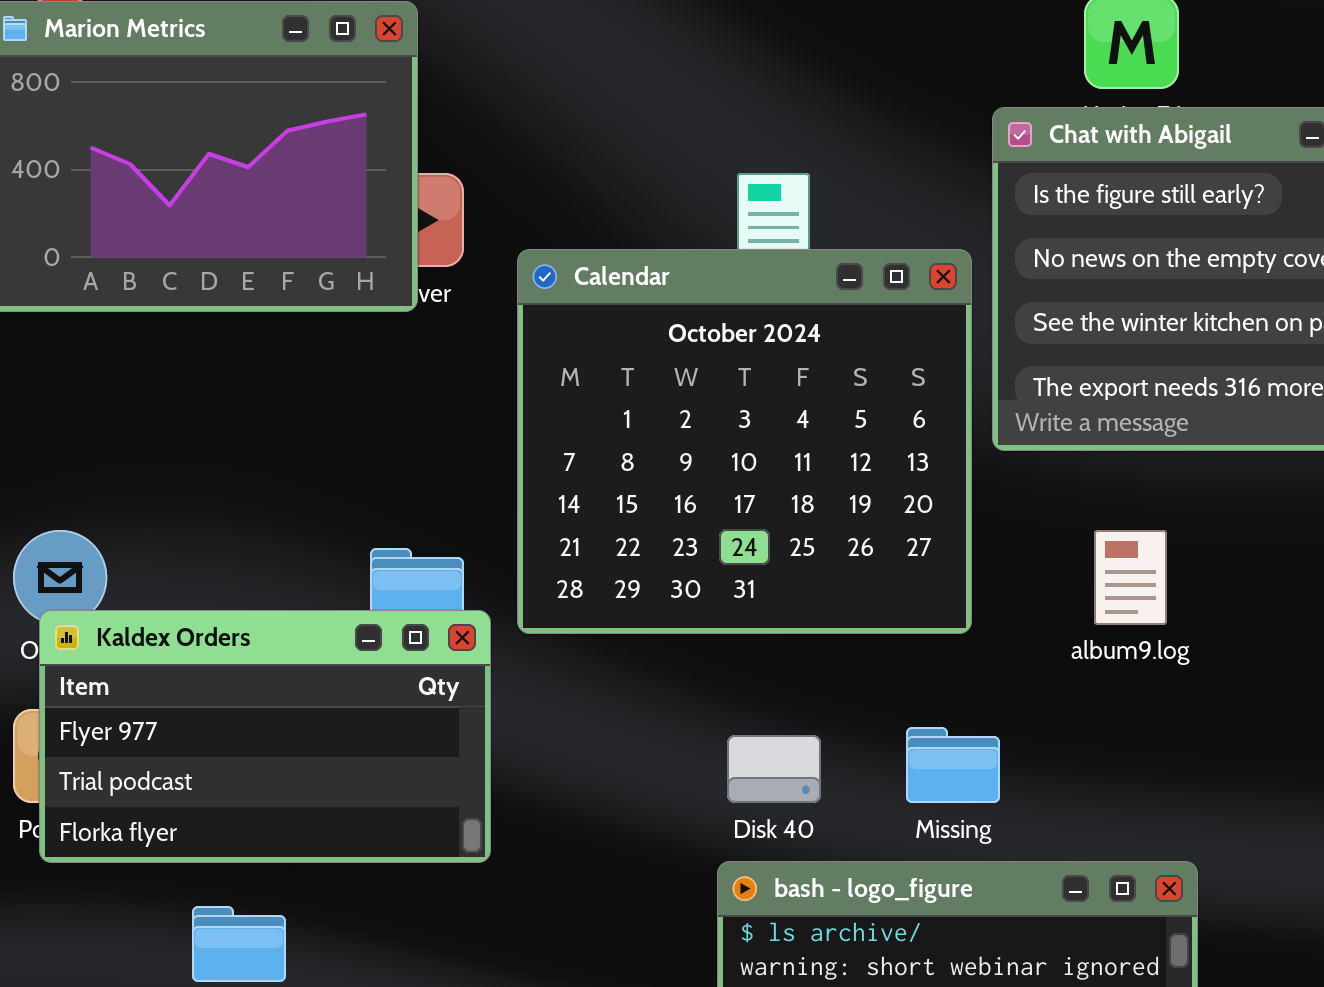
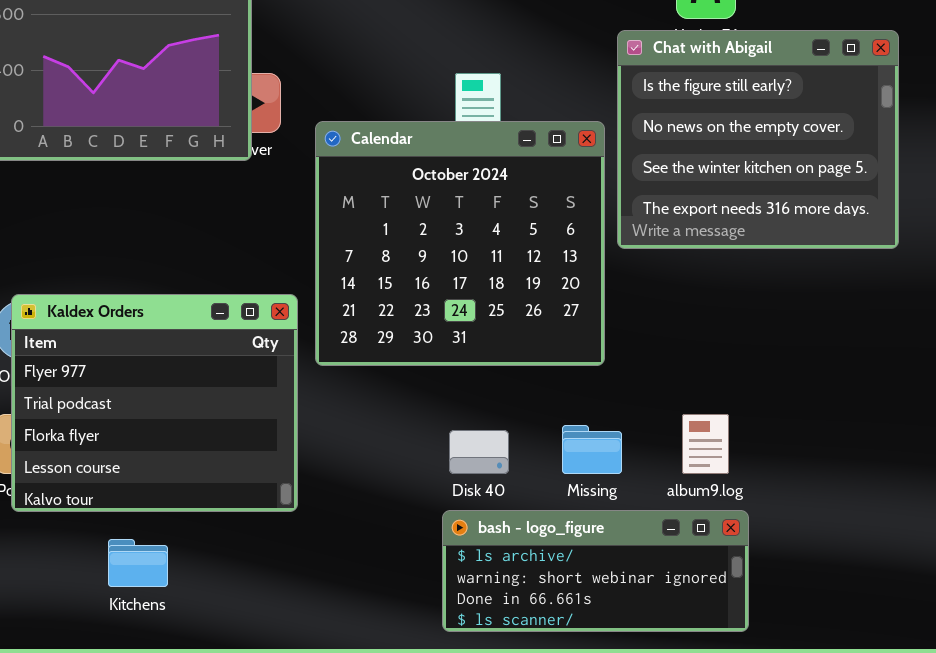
album9.log: [1094,530,1167,625] -> [682,414,729,474], moved
Kaldex Orders: [39,610,491,863] -> [11,294,298,512], resized

